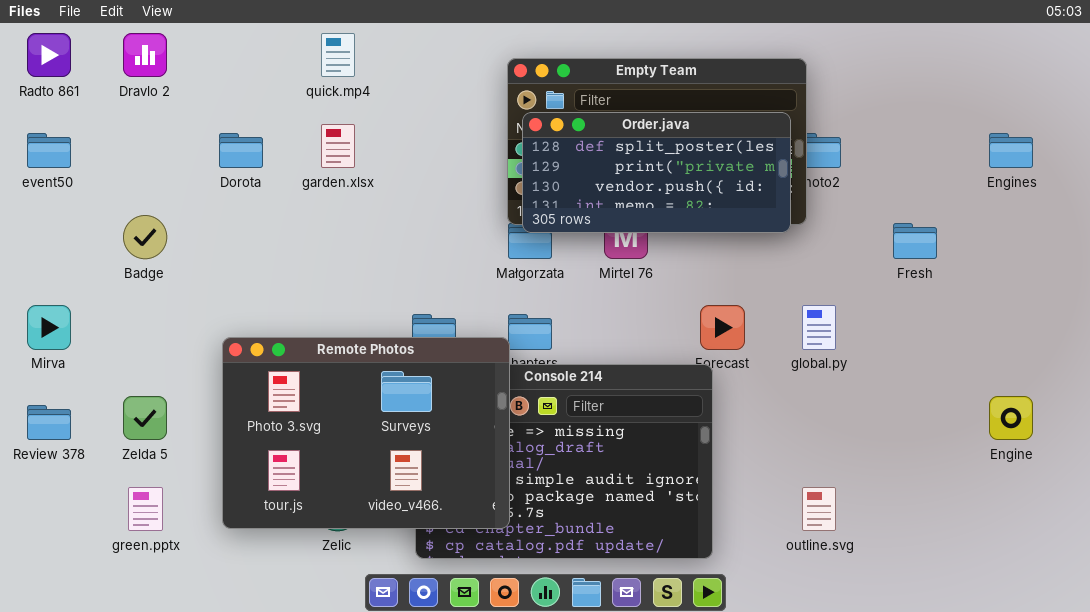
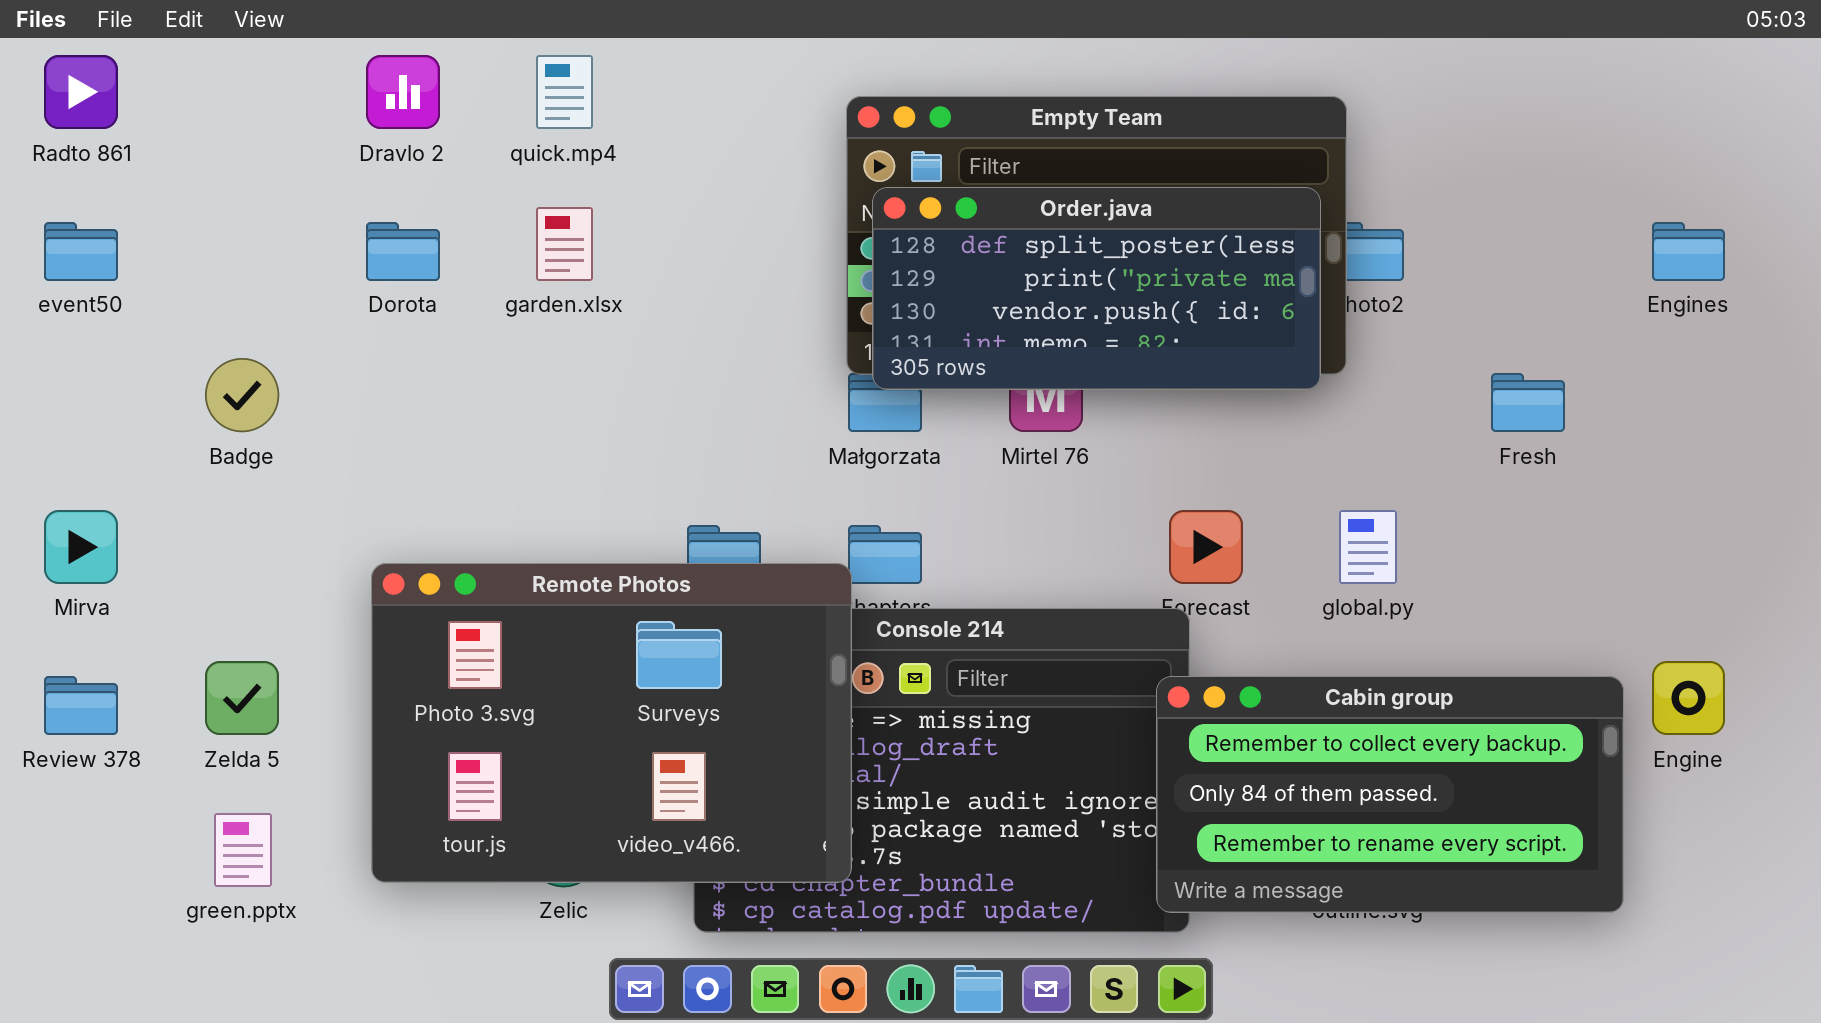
Dravlo 2: [123,33,167,77] -> [366,55,440,129], moved
Cabin group: none -> [1156,676,1624,913], opened

